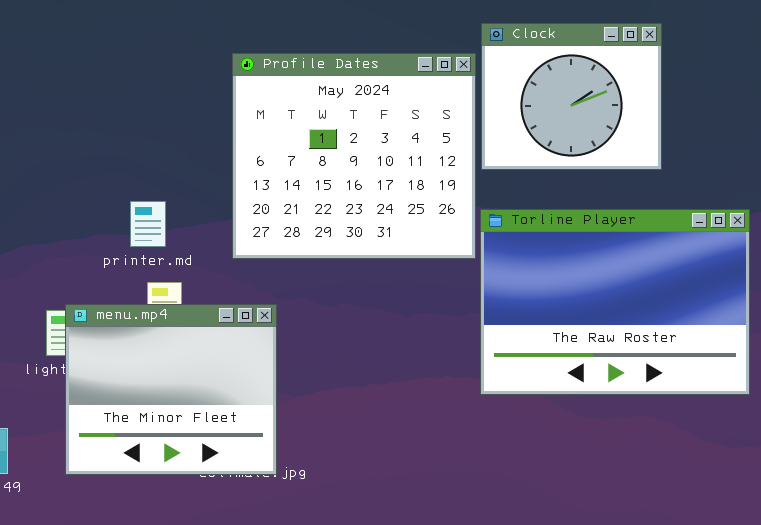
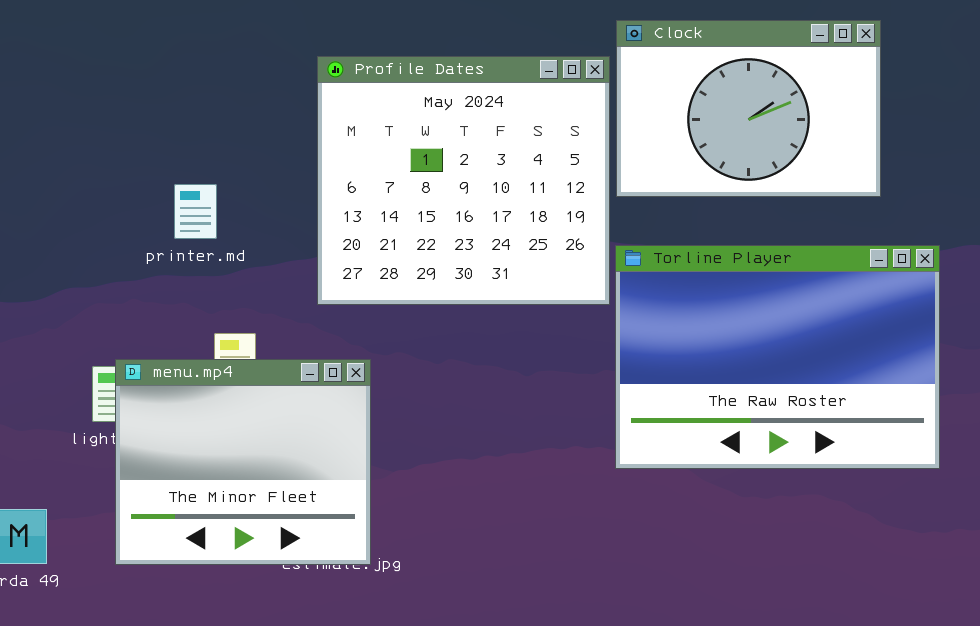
Clock: [481,23,662,170] -> [616,20,881,197], resized
printer.md: [130,201,166,247] -> [174,184,217,239], moved

